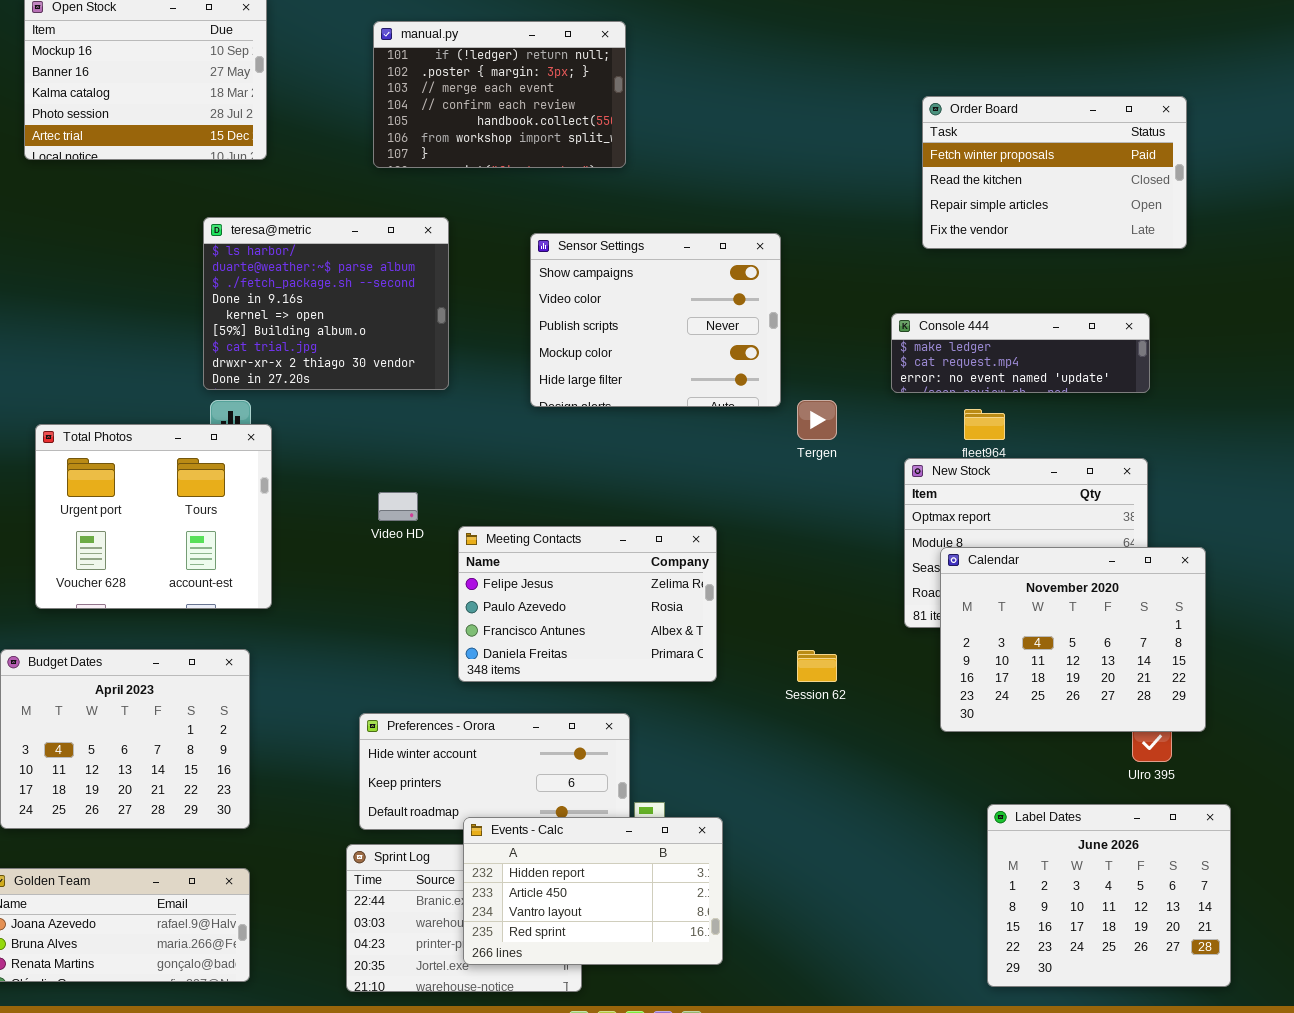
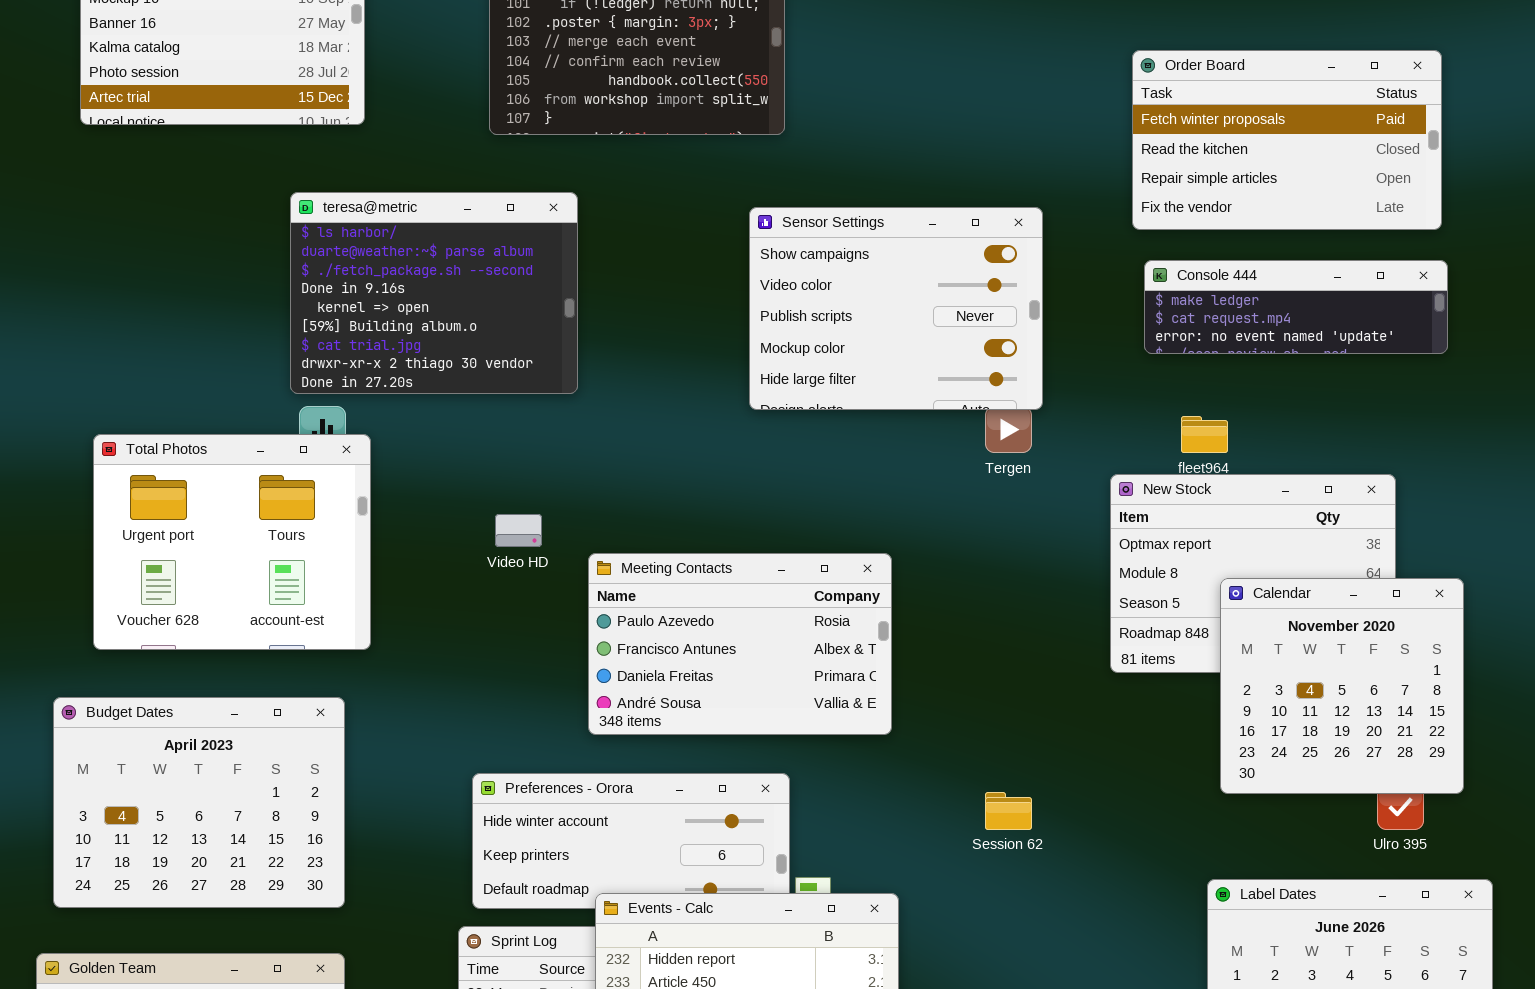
Sensor Settings: [530,233,781,407] -> [749,207,1043,410], moved
Console 444: [891,313,1150,393] -> [1144,260,1448,354], moved
Meeting Contacts: [458,526,717,682] -> [588,553,892,735], scrolled down 1 row
Calendar: [940,547,1206,732] -> [1220,578,1464,794], resized
Session 62: [797,650,837,682] -> [985,792,1032,830], moved

